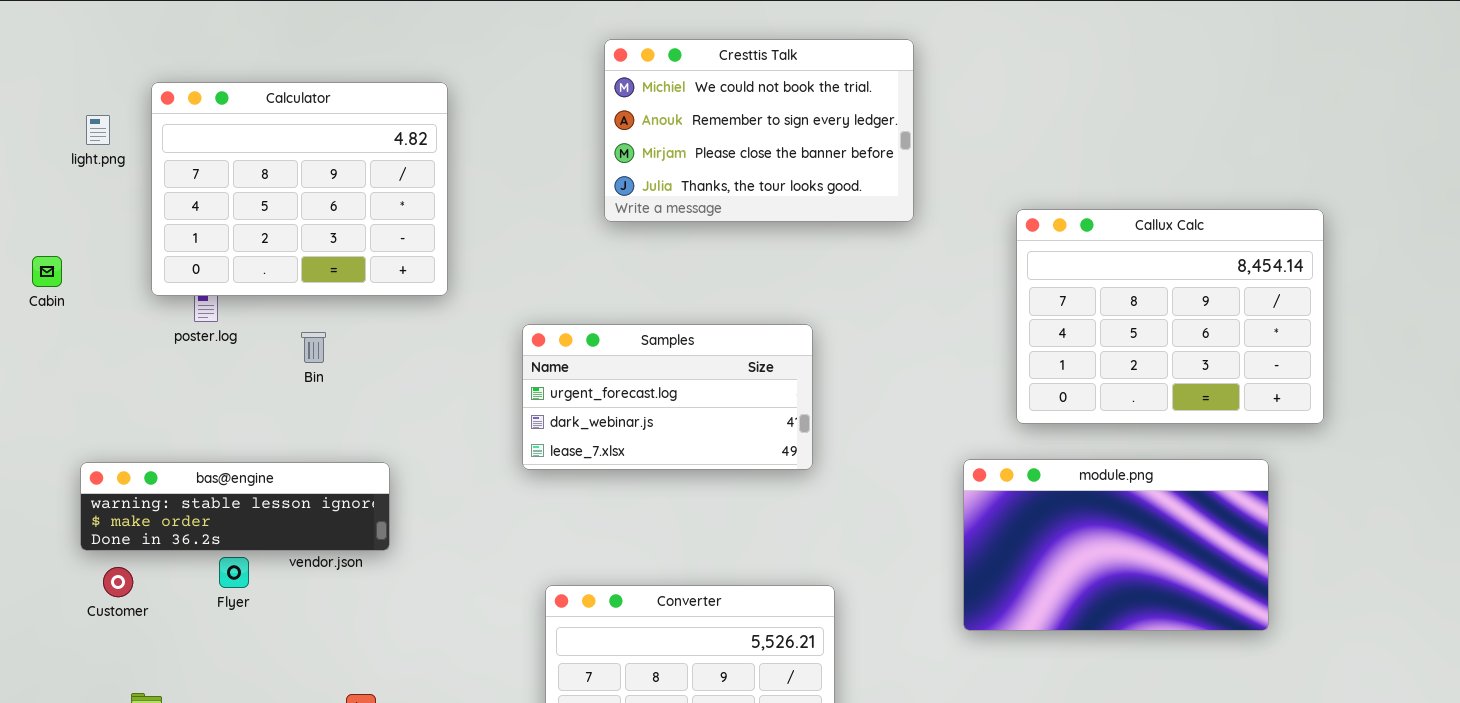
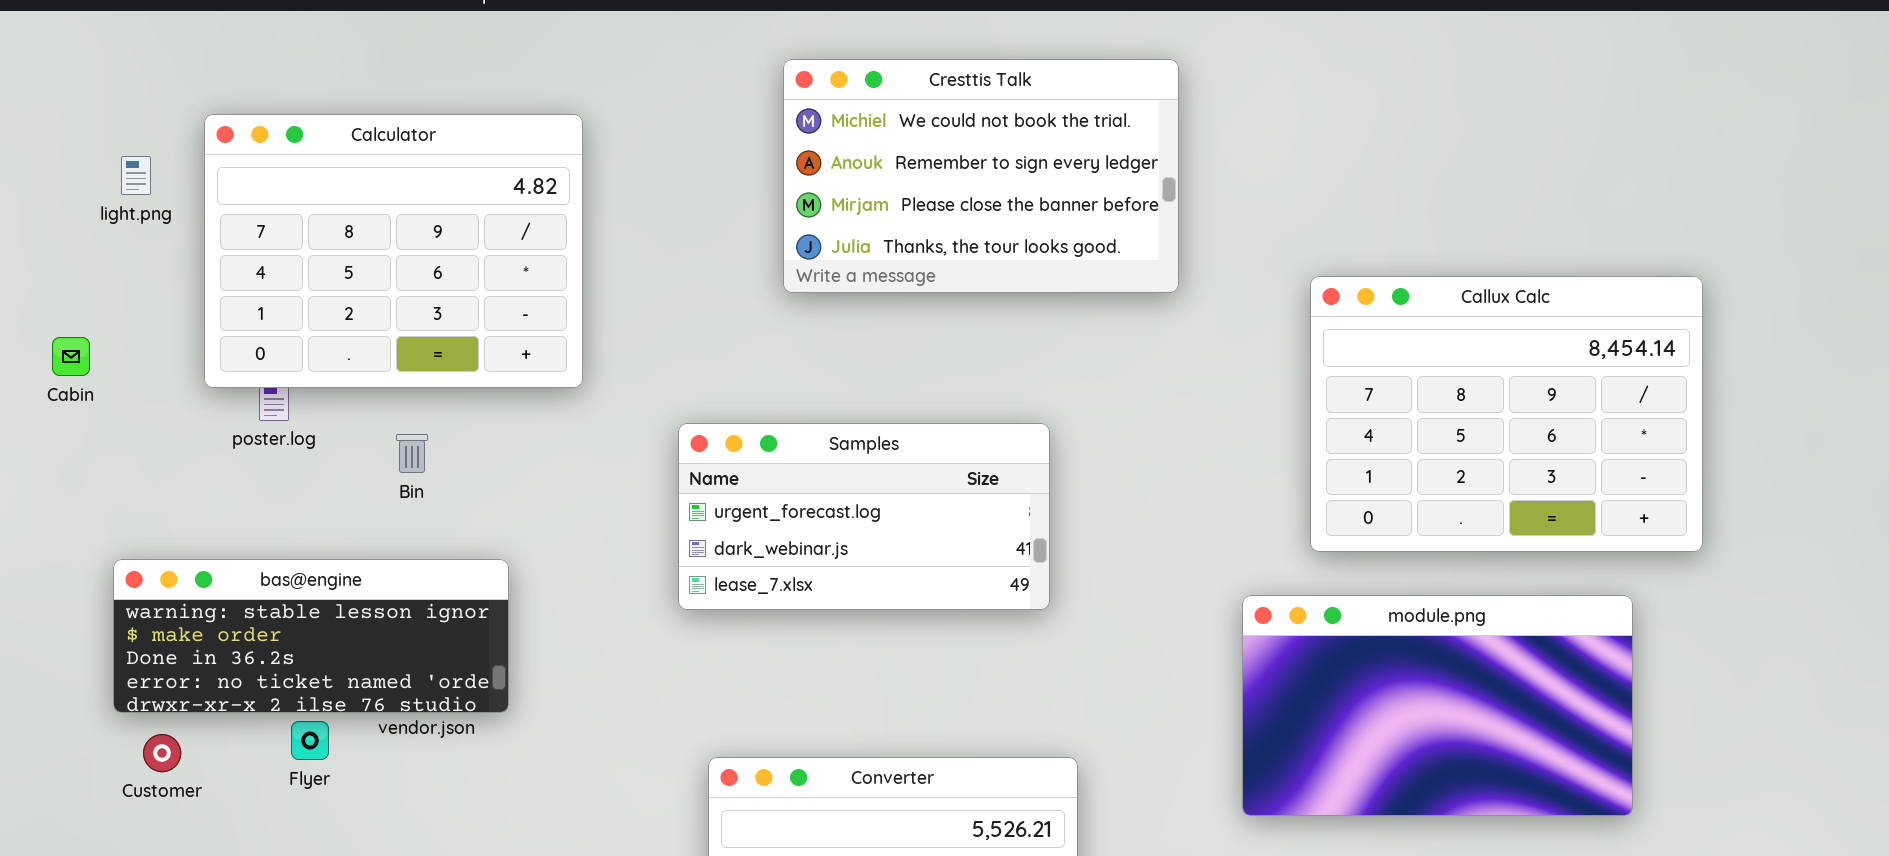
bas@engine: [80,462,390,551] -> [113,559,509,713], resized

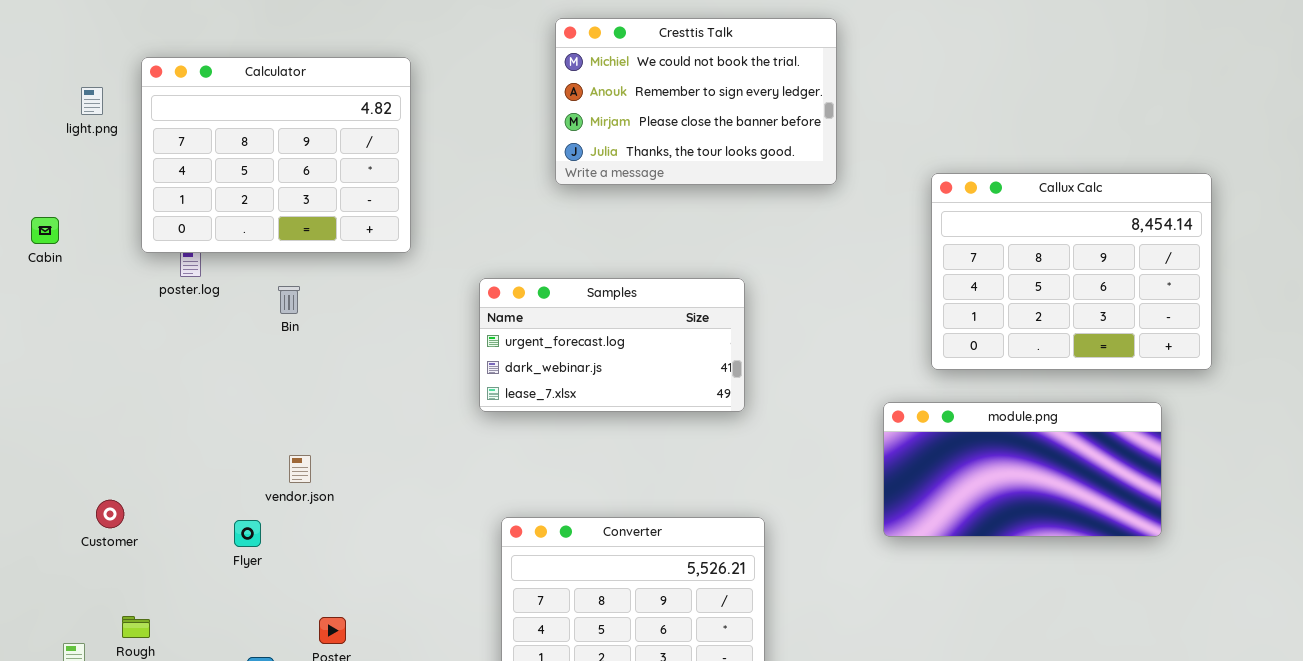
bas@engine: [113,559,509,713] -> none, closed
module.png: [1242,595,1633,816] -> [883,402,1162,537], resized
Flyer: [291,721,329,760] -> [234,520,261,547], moved

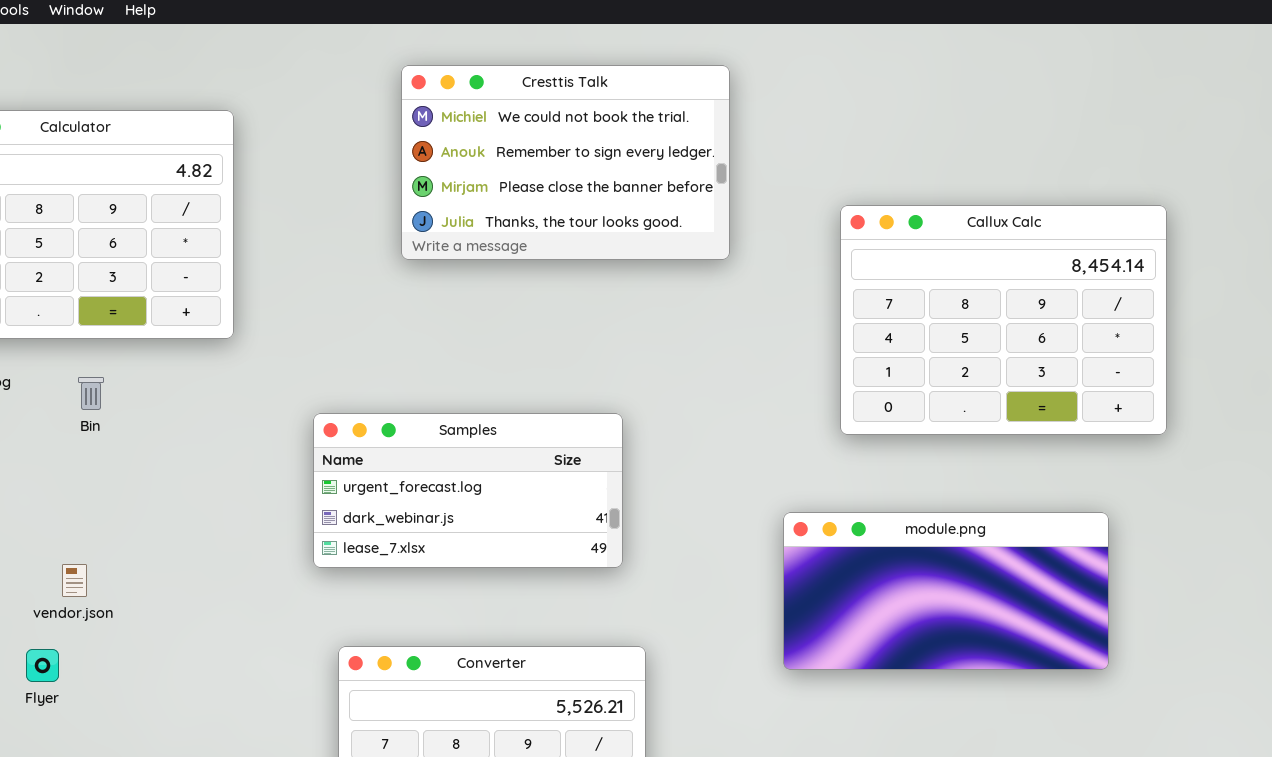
Callux Calc: [931,173,1212,370] -> [840,205,1167,435], moved
Samples: [479,278,745,412] -> [313,413,623,568], moved
vendor.json: [289,455,311,483] -> [62,564,87,597], moved

